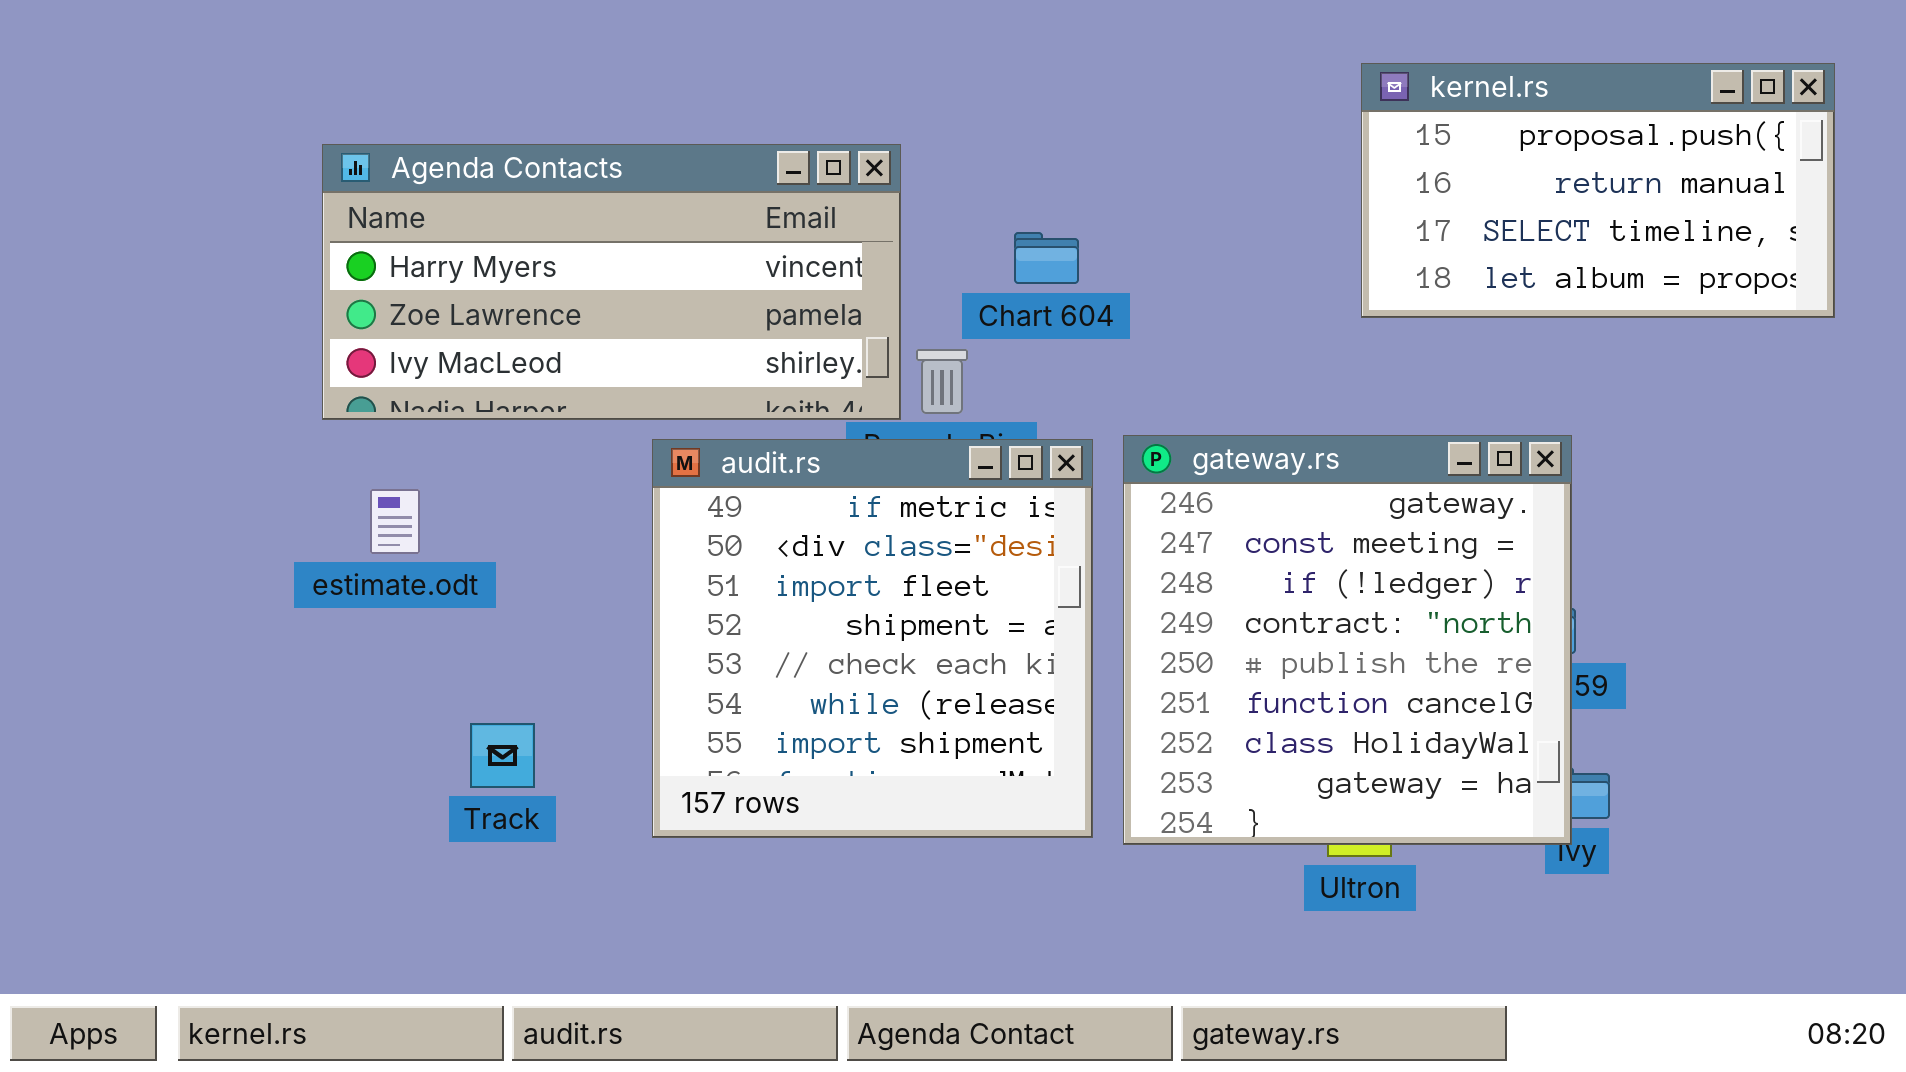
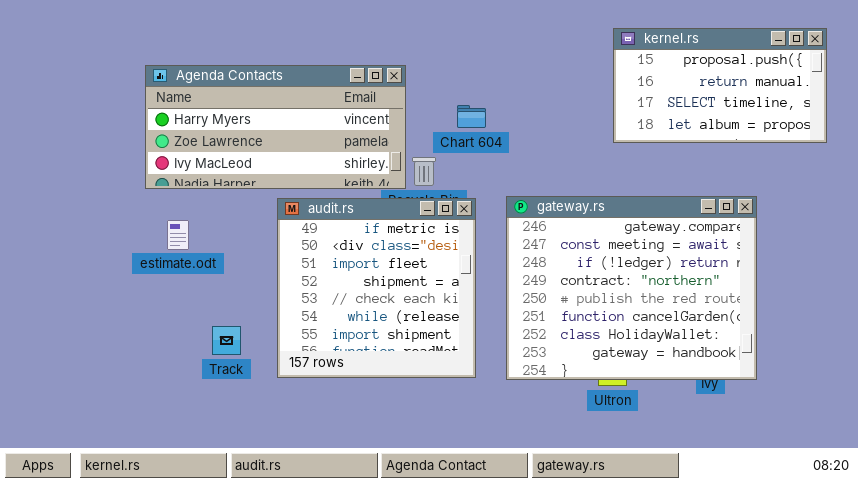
gateway.rs: [1123,435,1572,845] -> [506,196,757,380], resized
audit.rs: [652,439,1093,838] -> [277,198,476,378], moved

